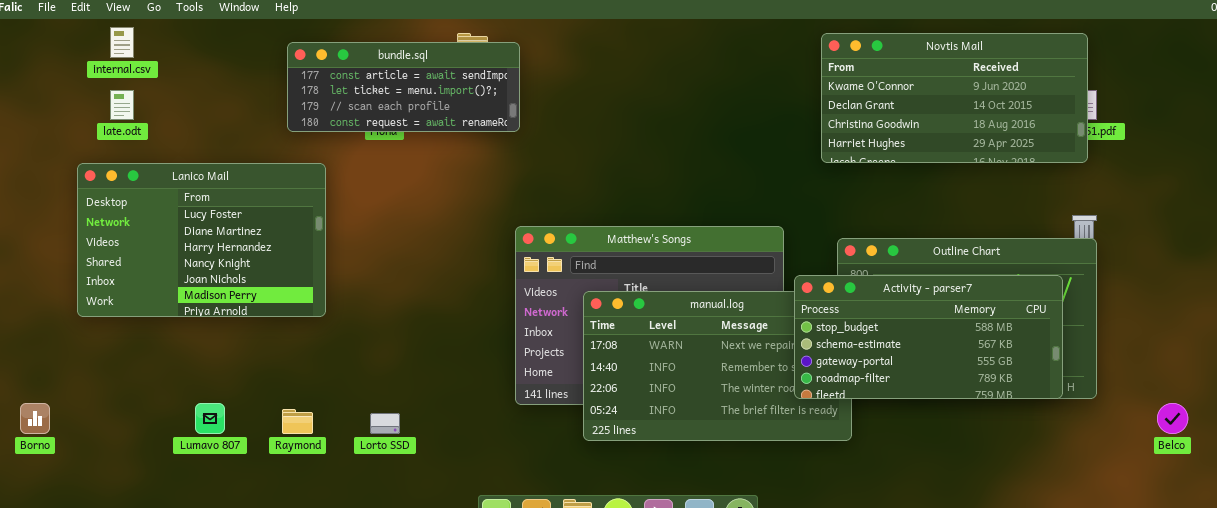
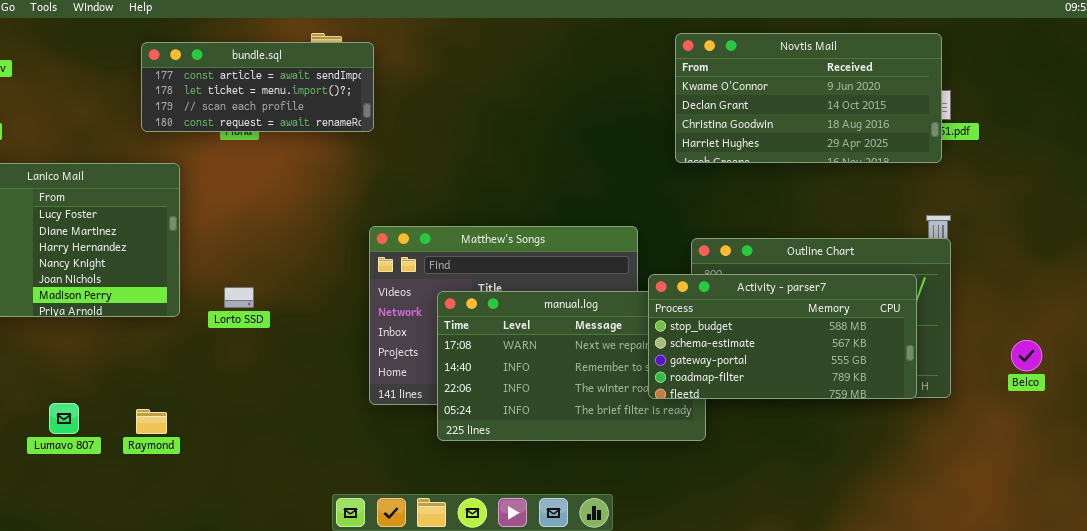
Belco: [1157,403,1188,434] -> [1011,340,1042,371], moved
Lorto SSD: [370,413,400,434] -> [224,287,254,308], moved

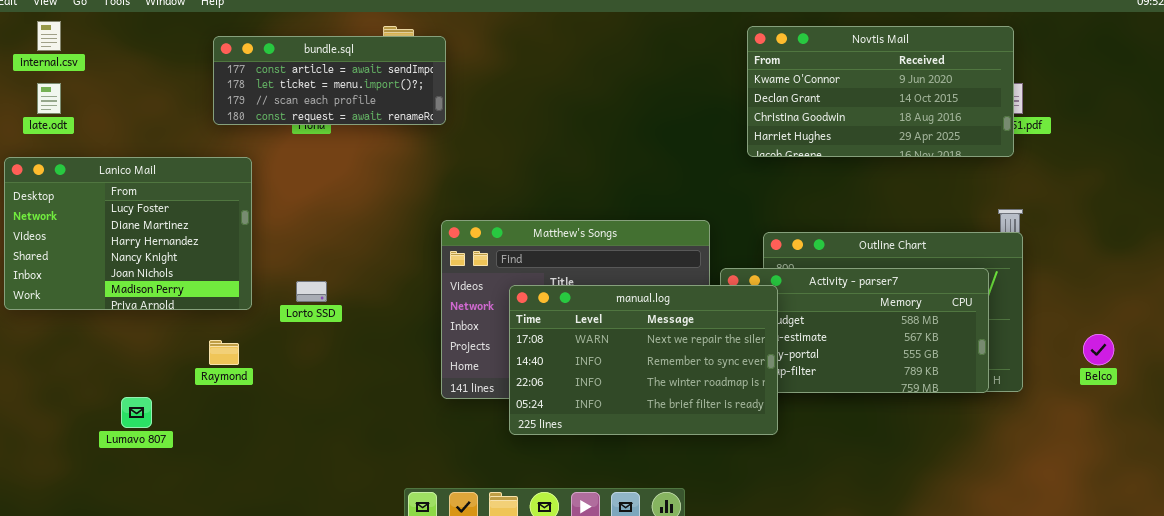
manual.log: [437,291,706,441] -> [509,285,778,435], raised
Raymond: [136,409,167,434] -> [209,340,239,365], moved

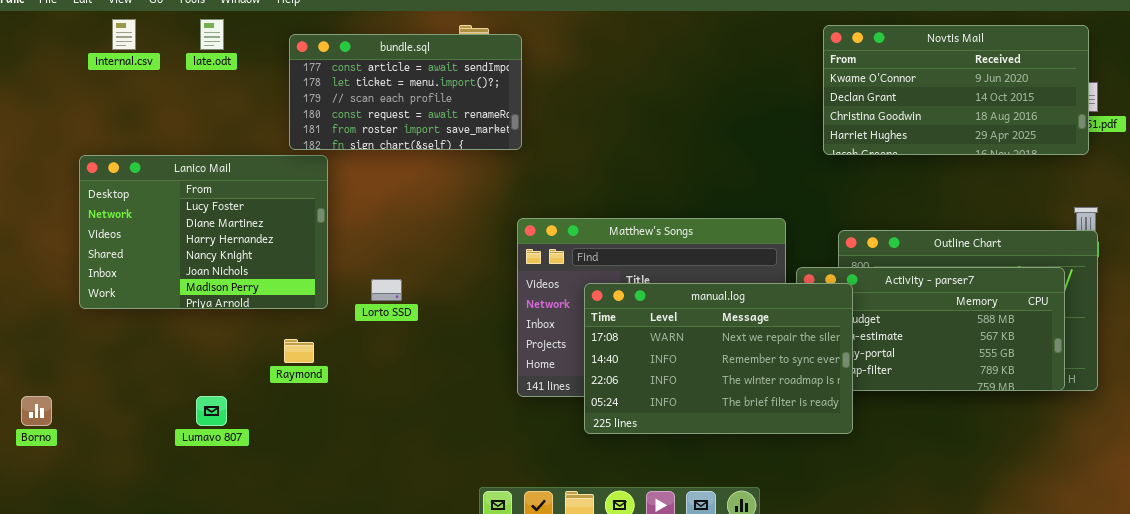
bundle.sql: [213,36,446,125] -> [289,34,522,150], resized
late.odt: [37,83,61,114] -> [200,19,224,50], moved

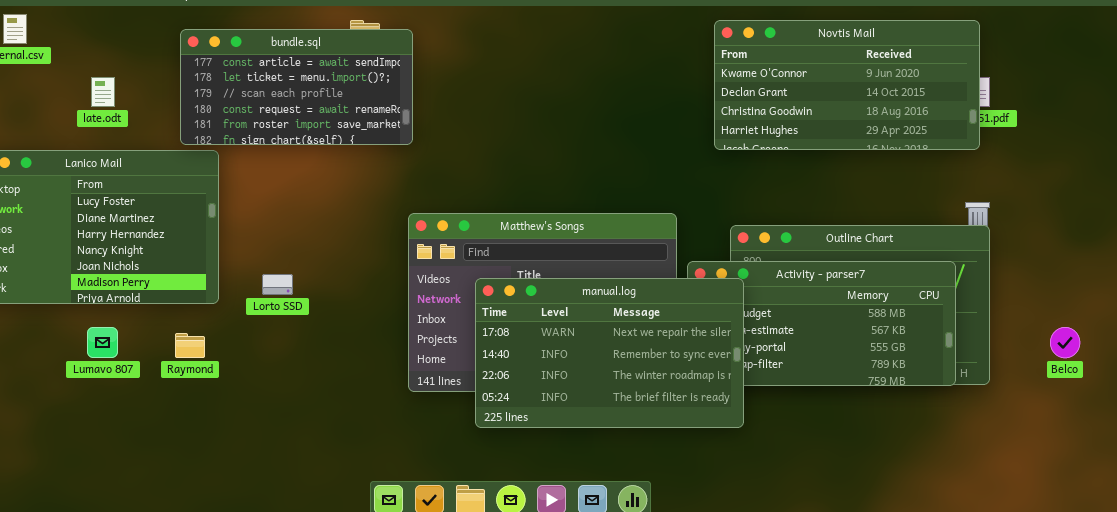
late.odt: [200,19,224,50] -> [91,77,115,107], moved
Lumavo 807: [196,396,227,426] -> [87,327,118,358], moved

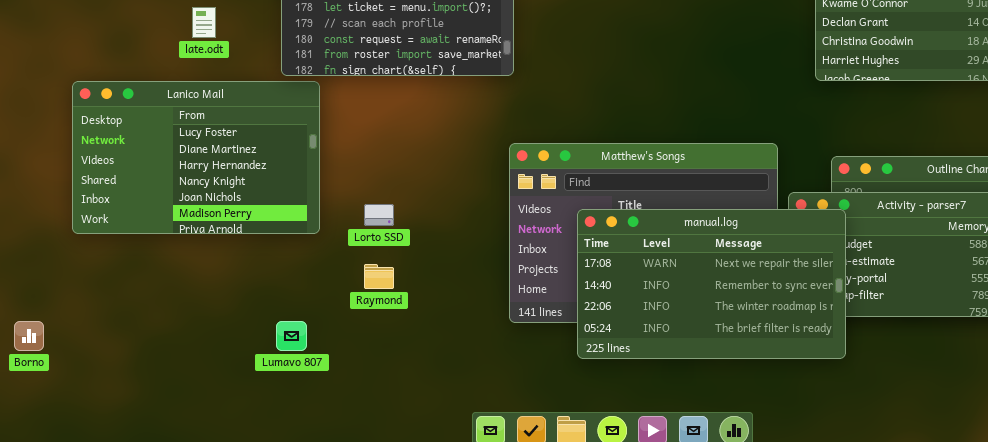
Lumavo 807: [87,327,118,358] -> [276,321,307,351], moved
Raymond: [175,333,205,358] -> [364,264,394,289], moved

